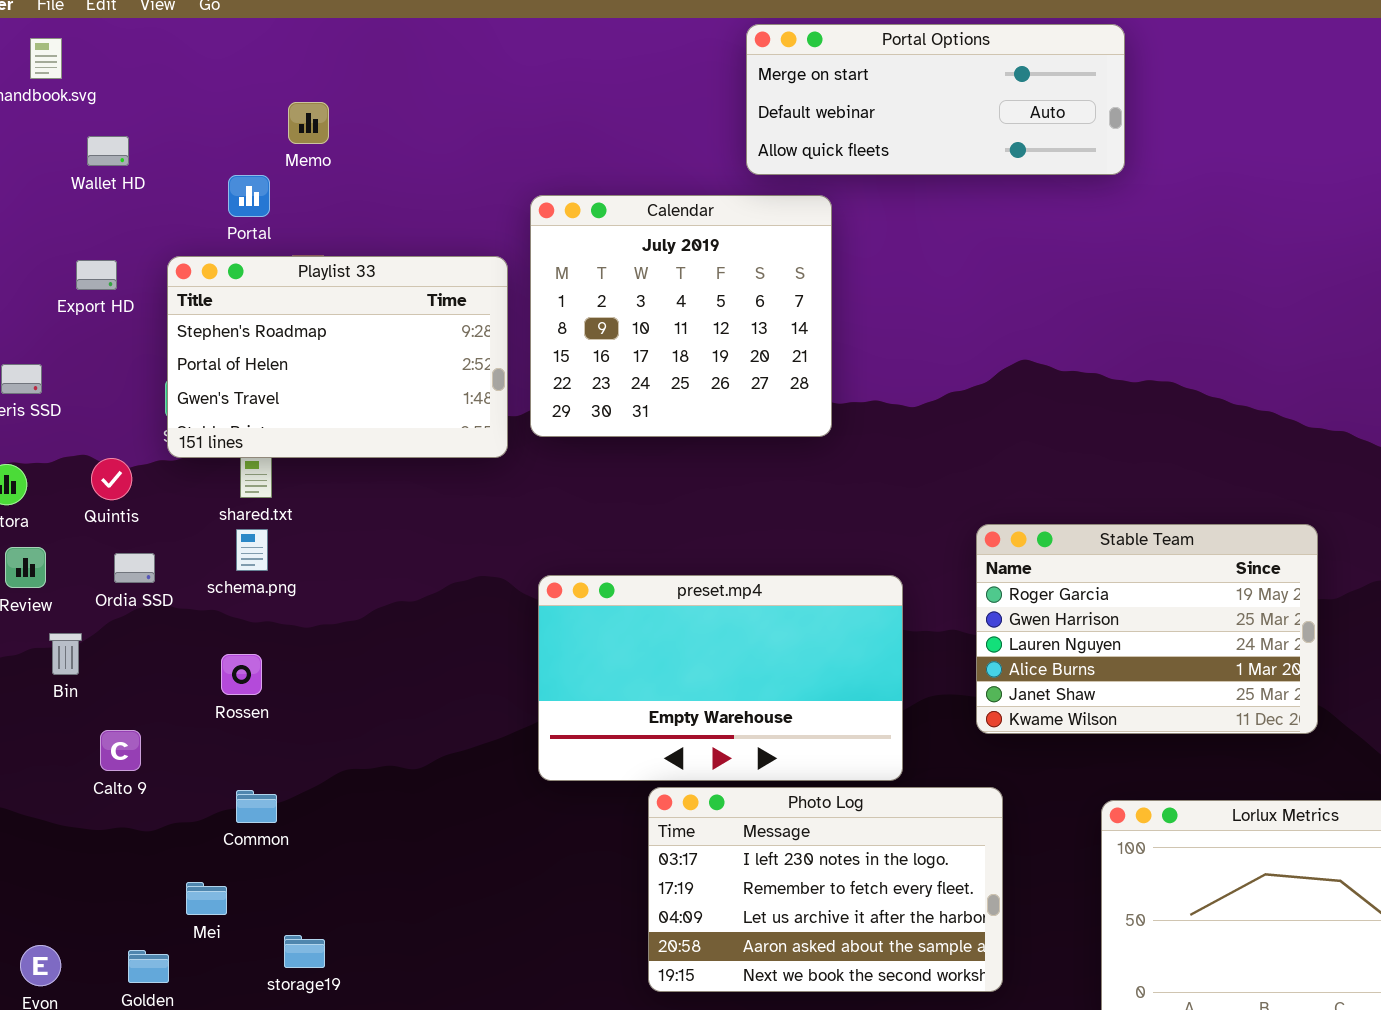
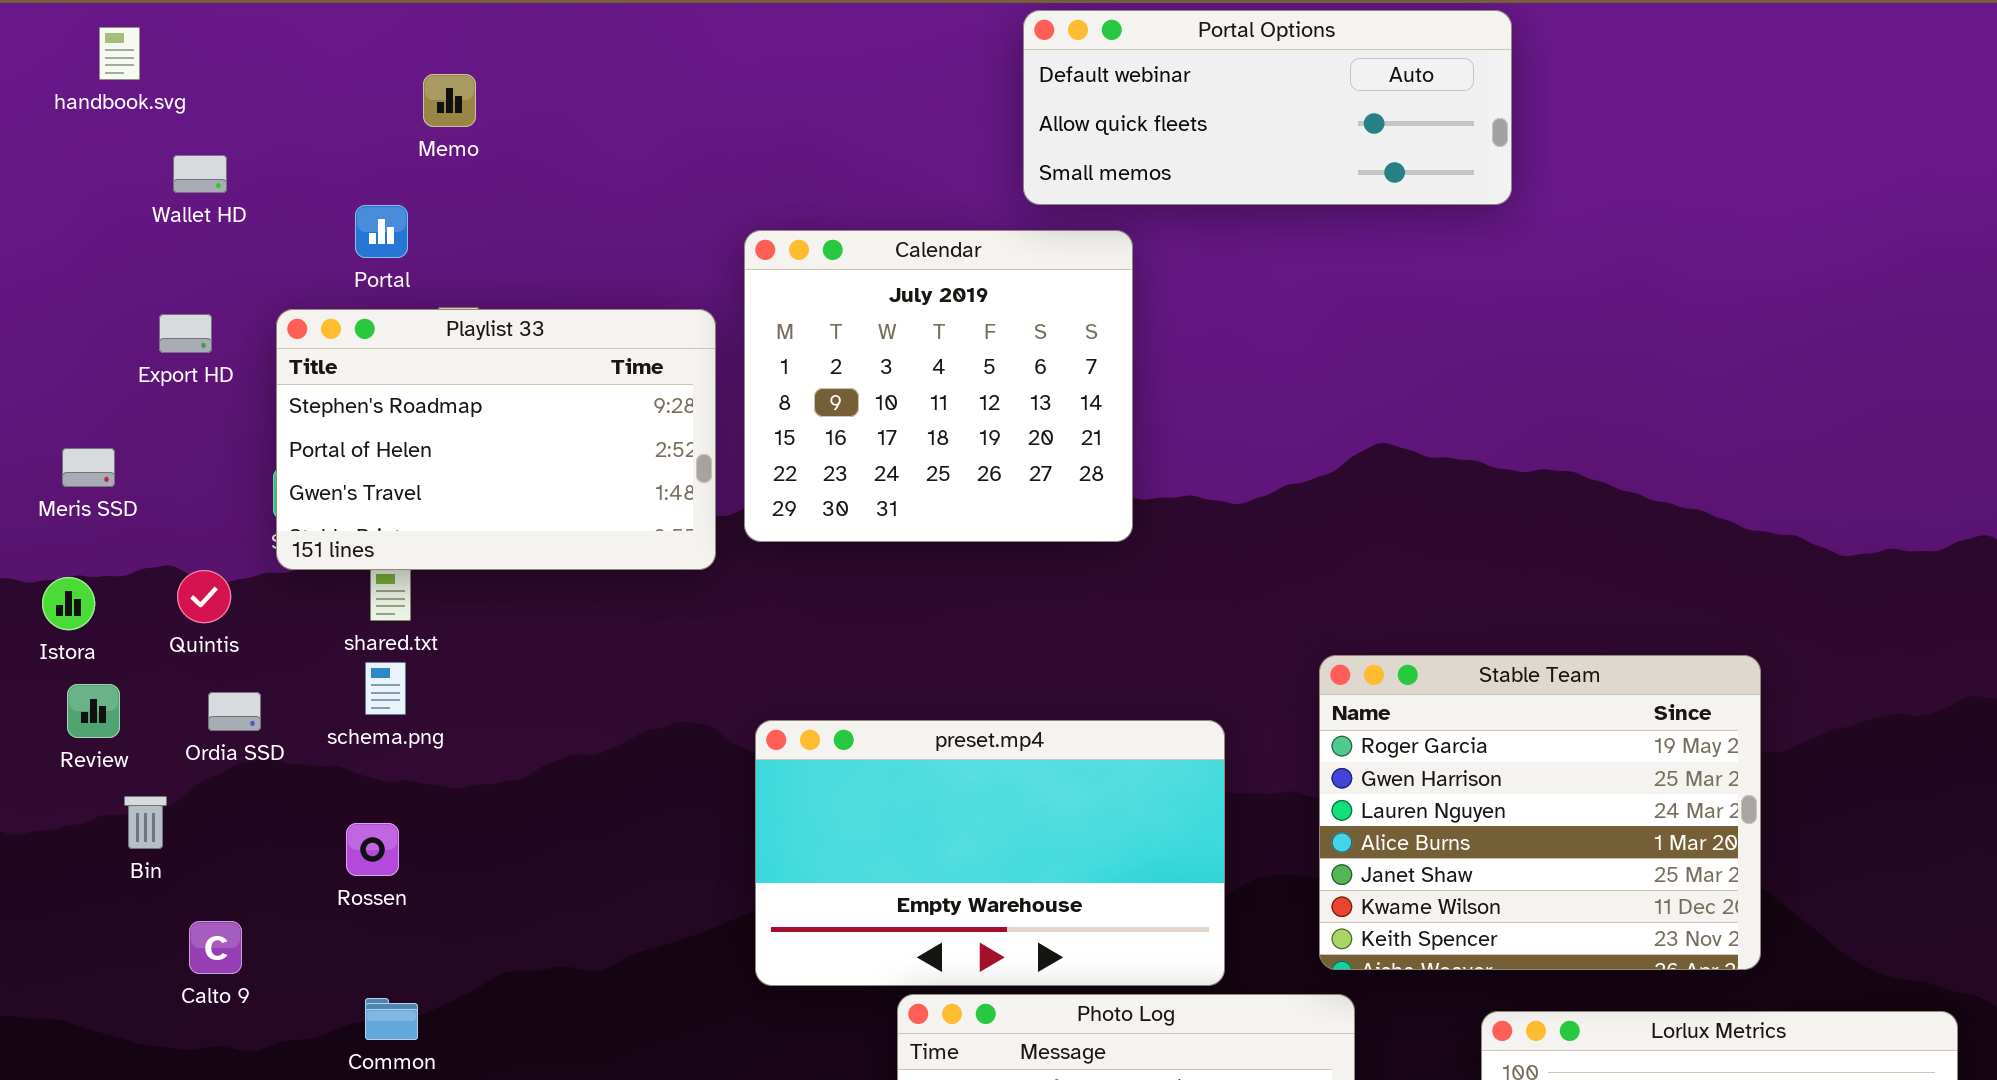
Portal Options: [746,24,1125,175] -> [1023,10,1512,205], scrolled down 1 row
Memo: [288,102,329,144] -> [423,74,476,127], moved
Stable Team: [976,524,1318,734] -> [1319,655,1761,970], resized

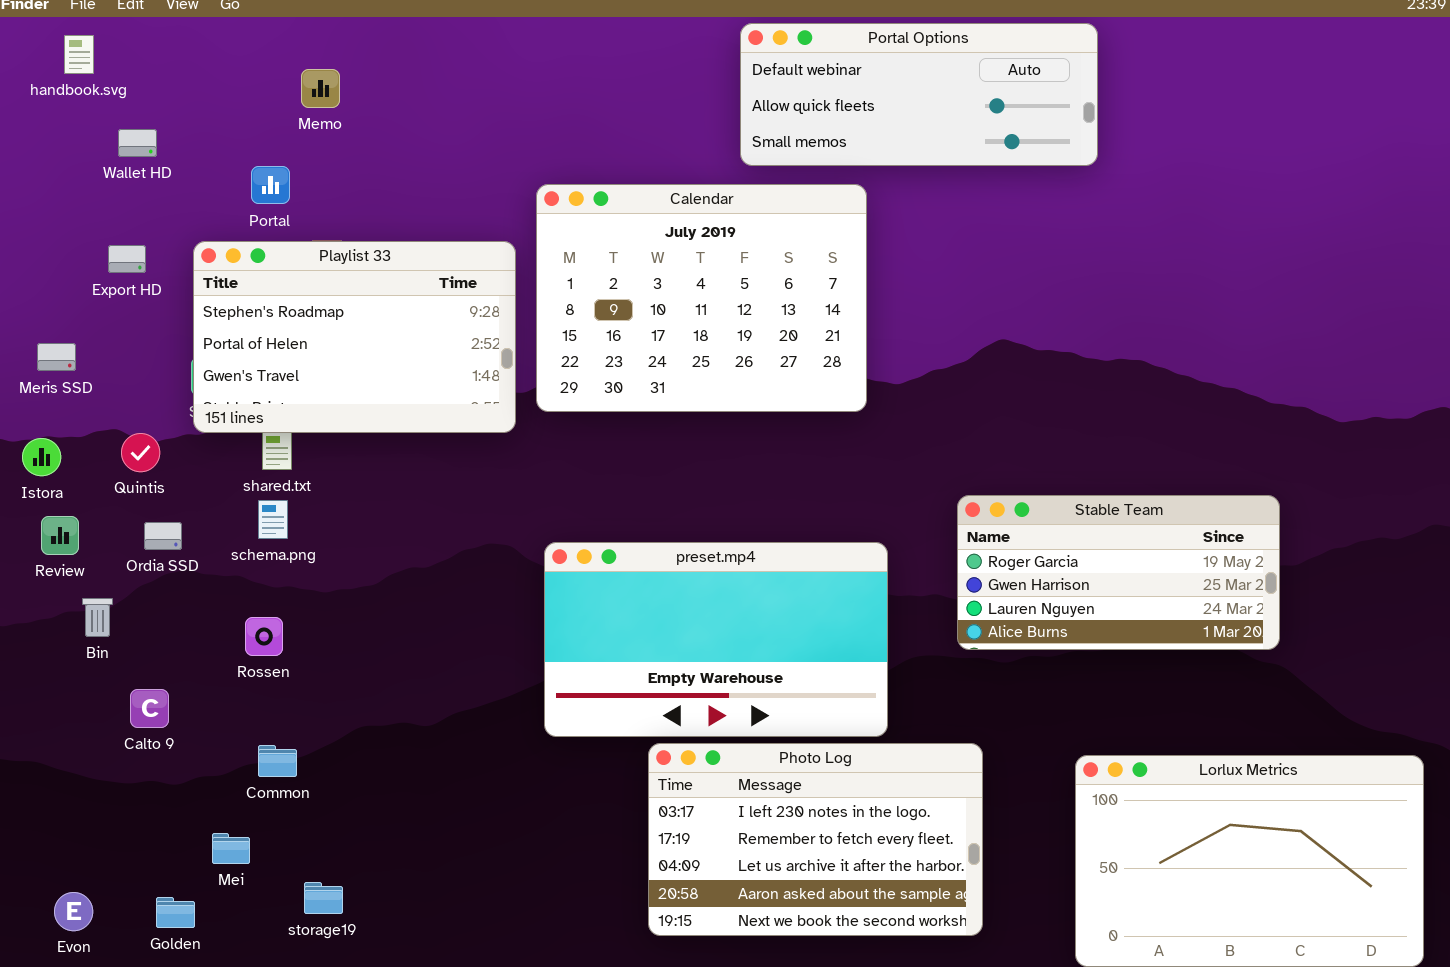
Calendar: [744,230,1133,542] -> [536,184,867,412], resized
Stable Team: [1319,655,1761,970] -> [957,495,1280,650], resized

